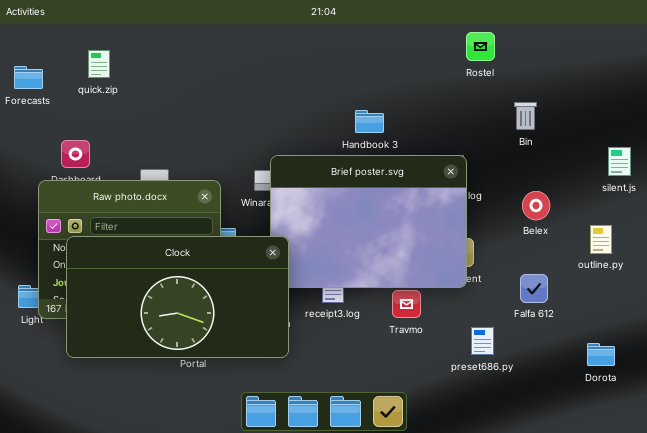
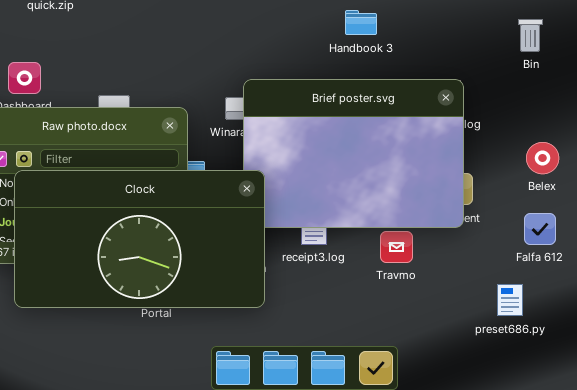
Handbook 3: [355,110,384,133] -> [345,10,377,35], moved
Belex: [522,191,550,220] -> [526,142,559,174], moved
preset686.py: [471,327,494,355] -> [497,284,523,316], moved

